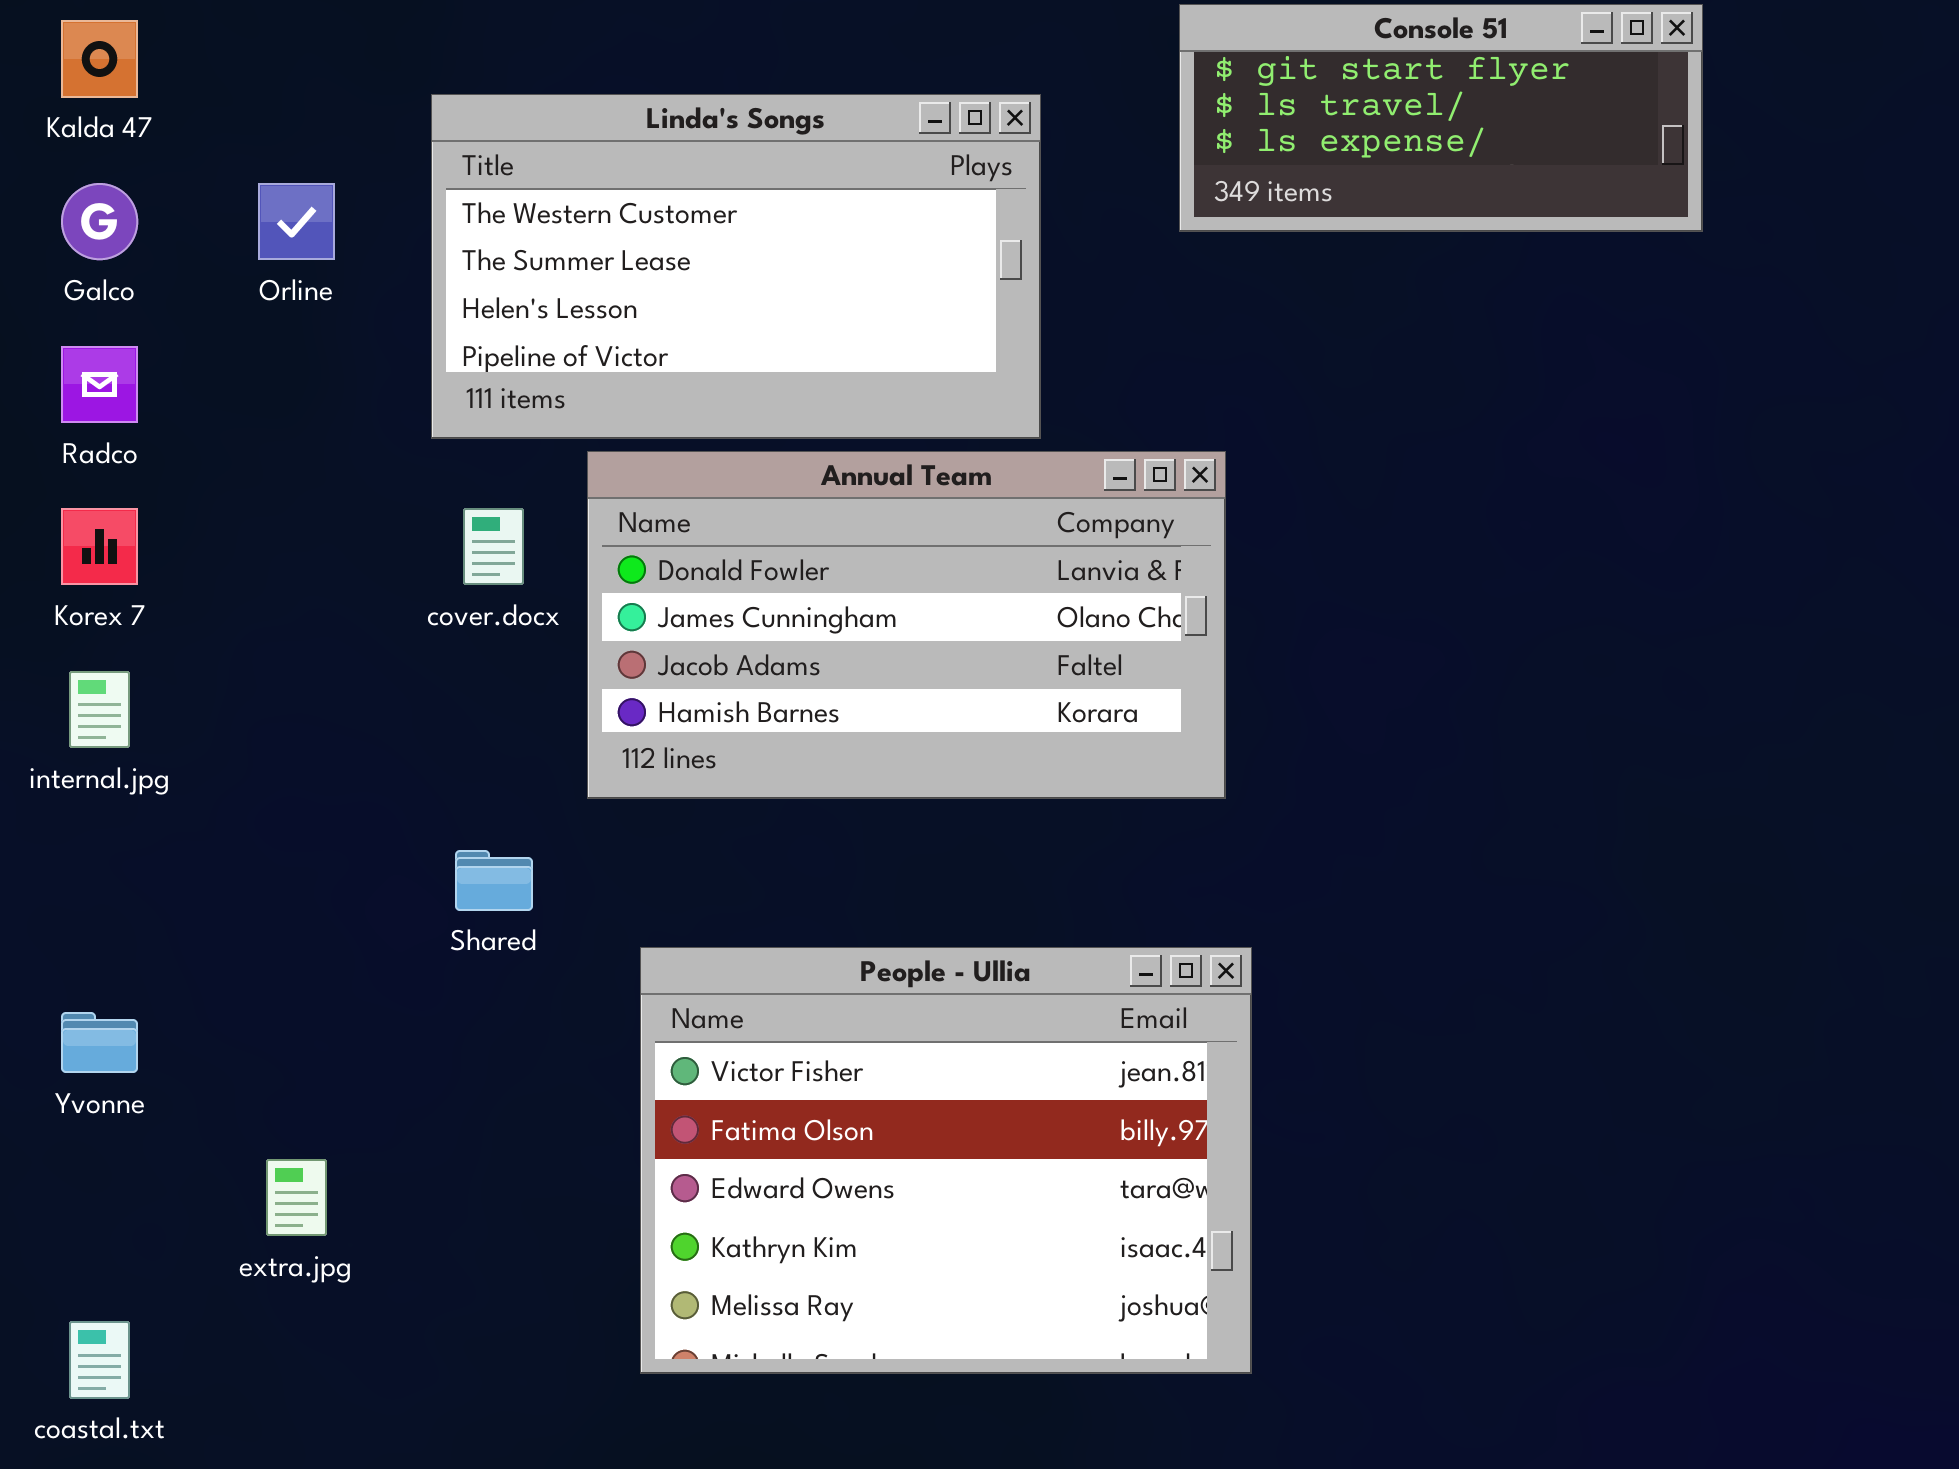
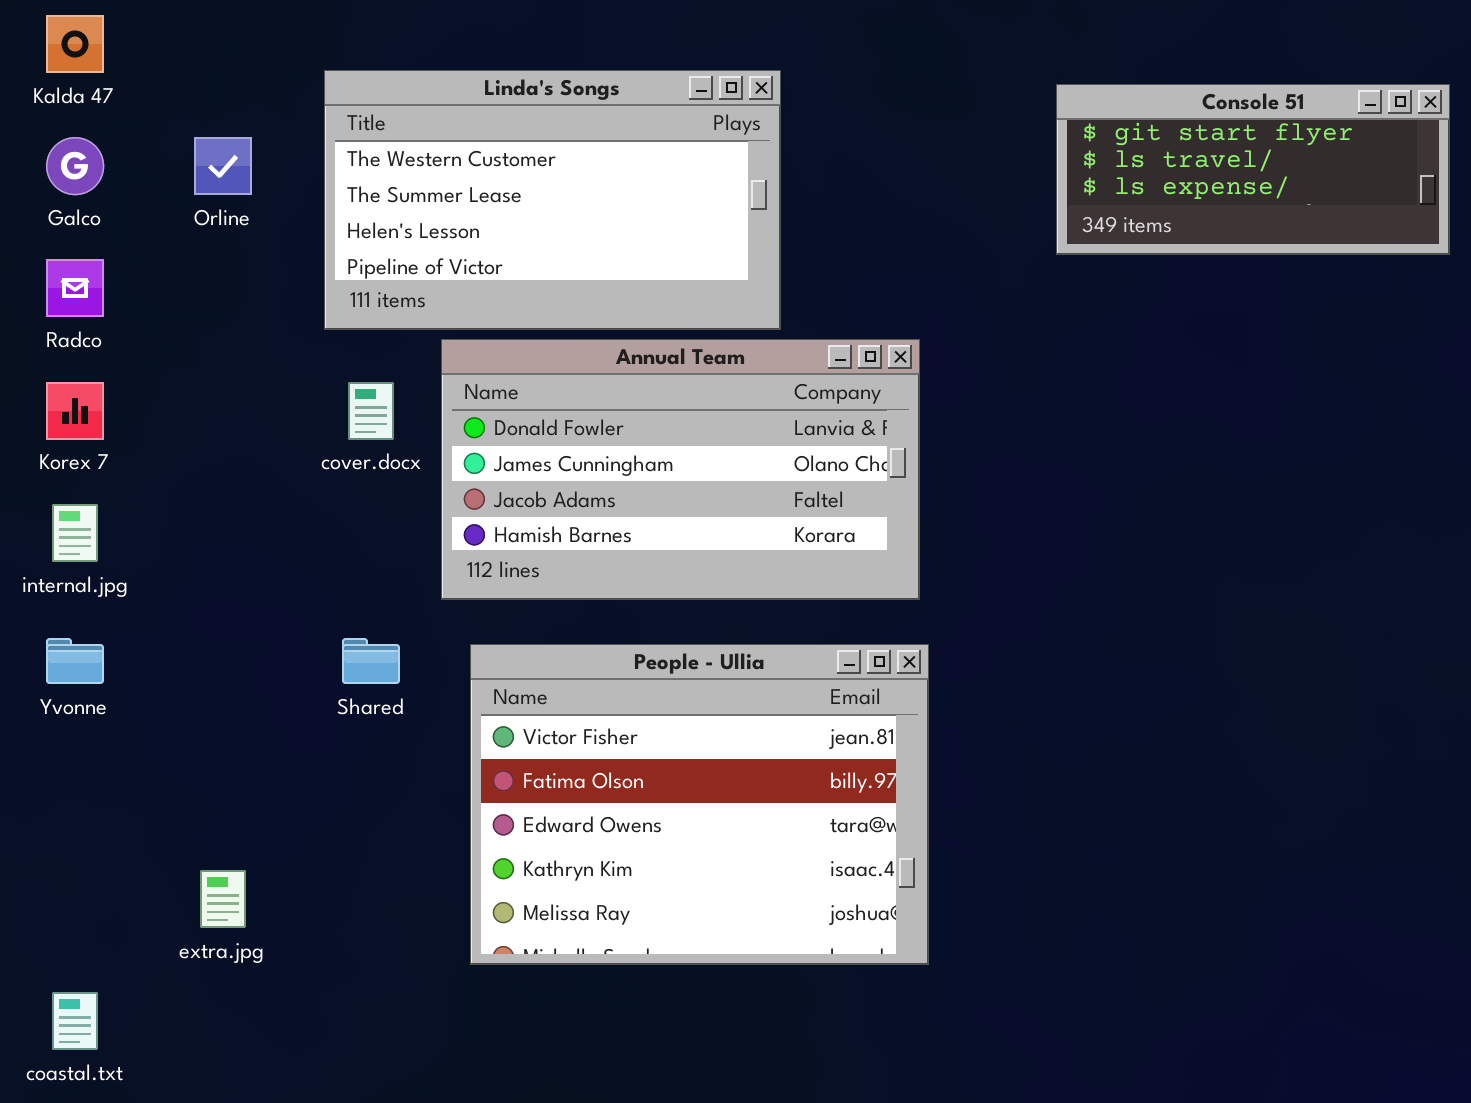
Console 51: [1179,4,1703,232] -> [1056,84,1450,255], moved
People - Ullia: [640,947,1252,1374] -> [470,644,929,965], moved
Yvonne: [61,1012,138,1073] -> [46,638,104,684], moved

